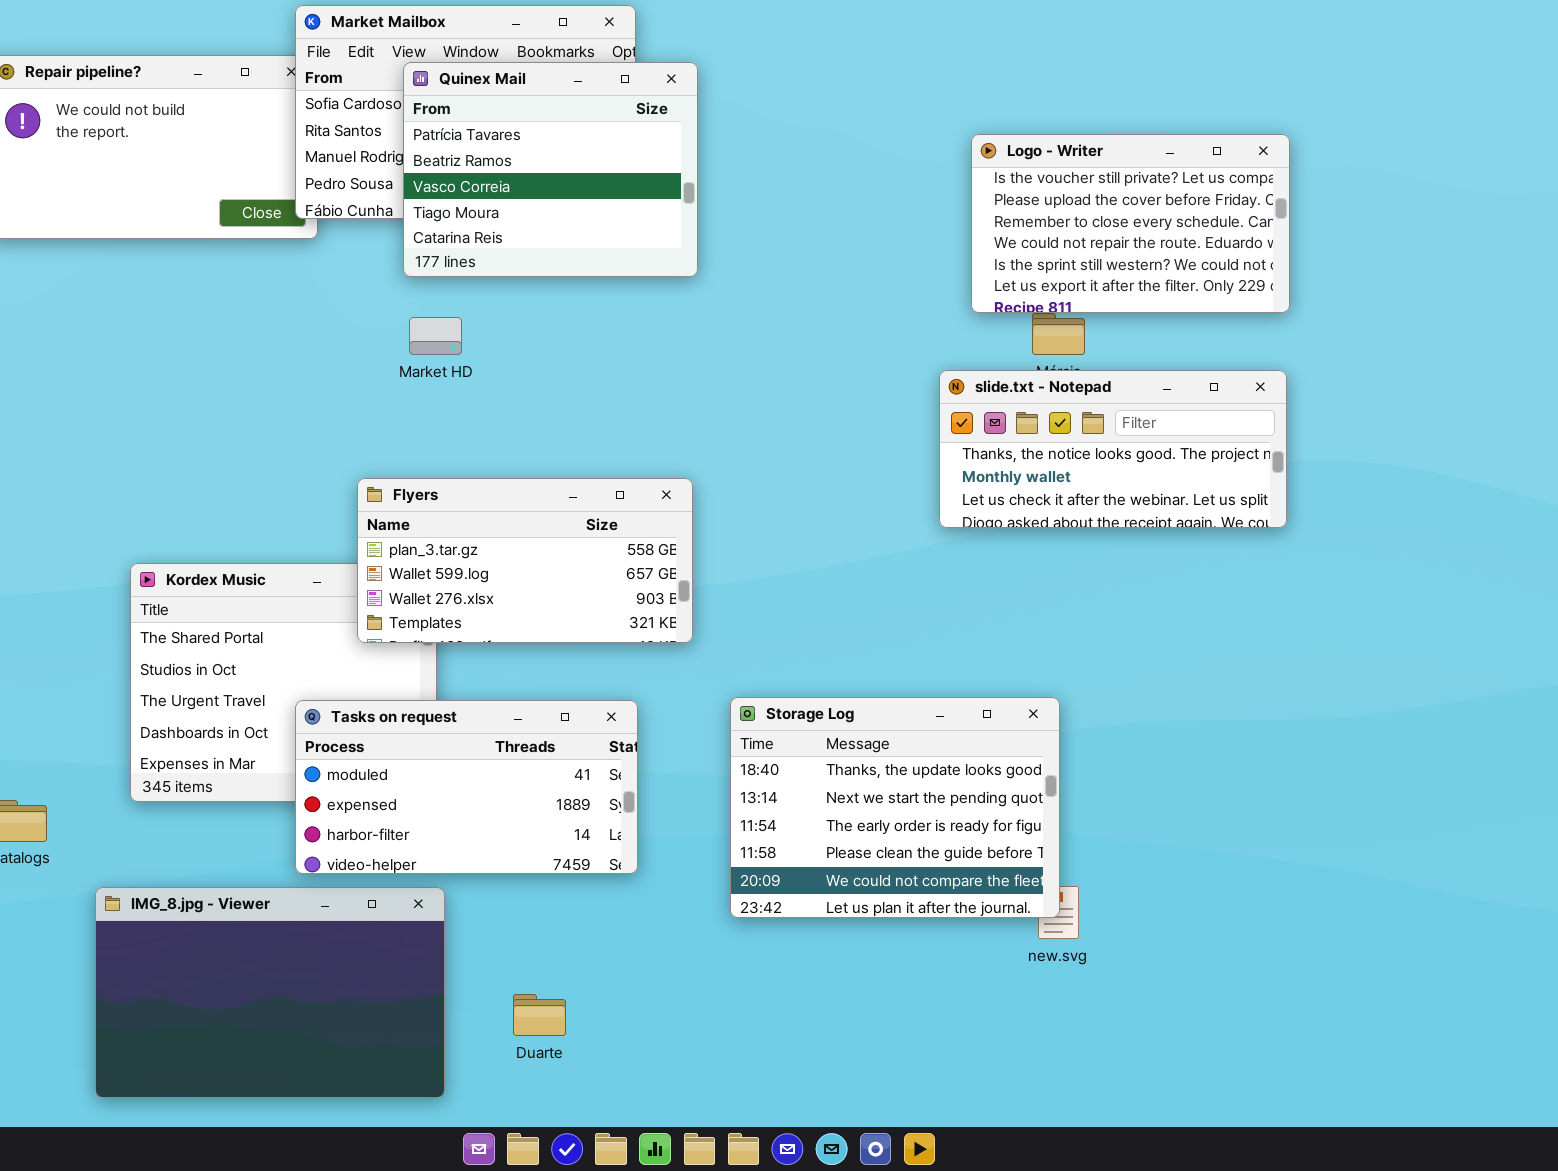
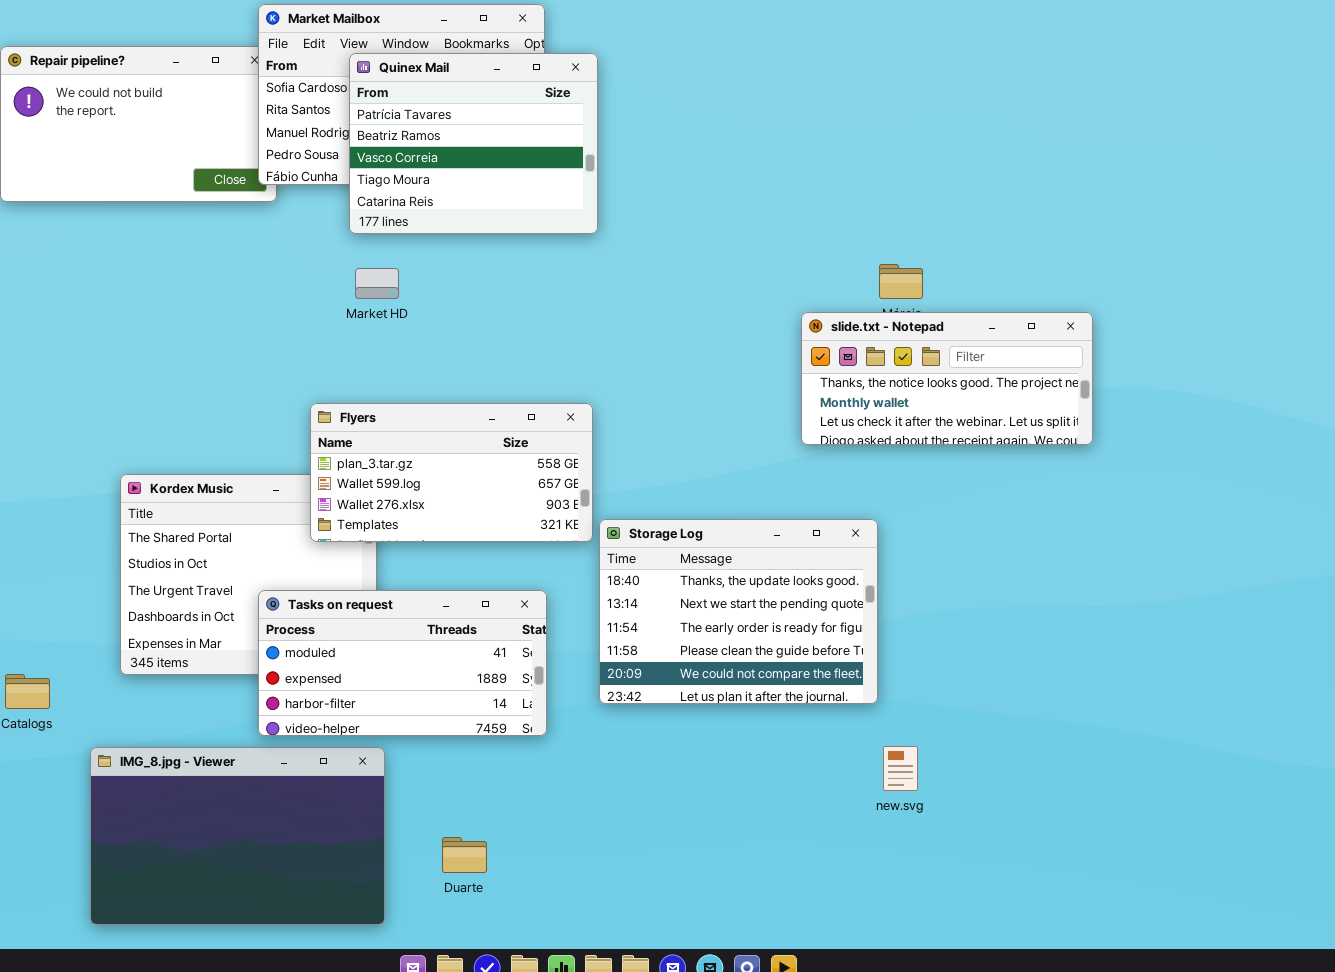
Logo - Writer: [971,134,1290,313] -> none, closed
Storage Log: [730,697,1060,918] -> [599,519,878,704], moved

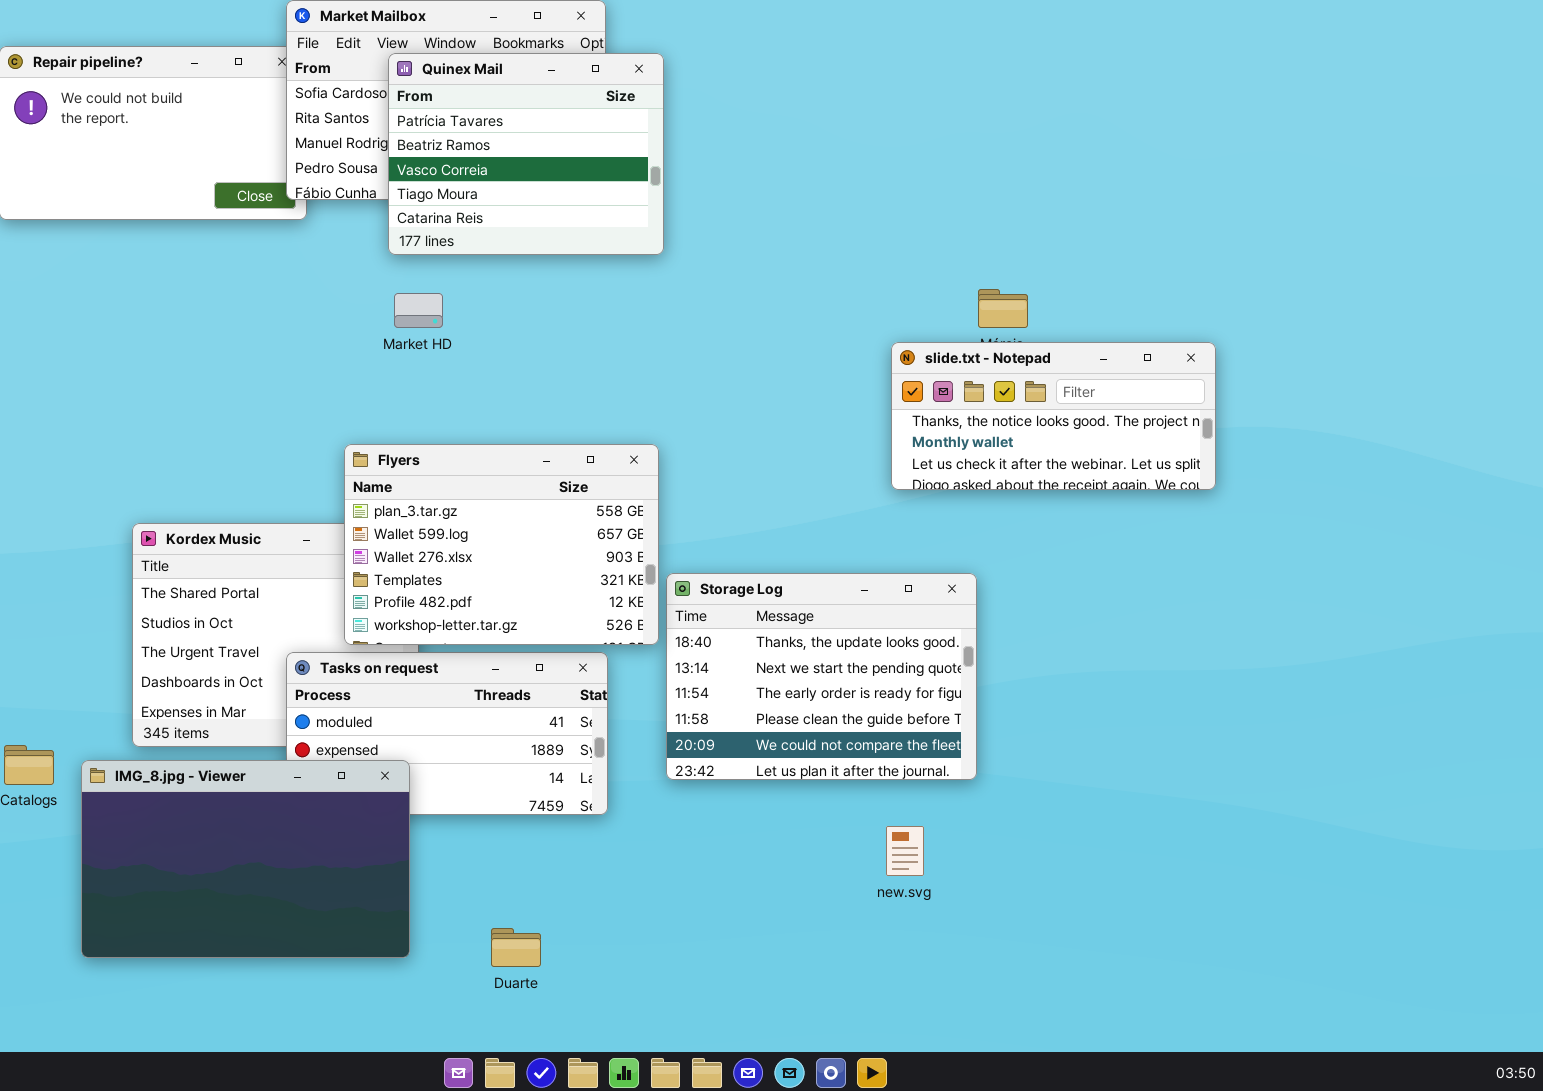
Flyers: [310,403,593,542] -> [344,444,659,645], resized
new.svg: [883,746,918,791] -> [886,826,924,876], moved
IMG_8.jpg - Viewer: [90,747,385,925] -> [81,760,410,958], moved

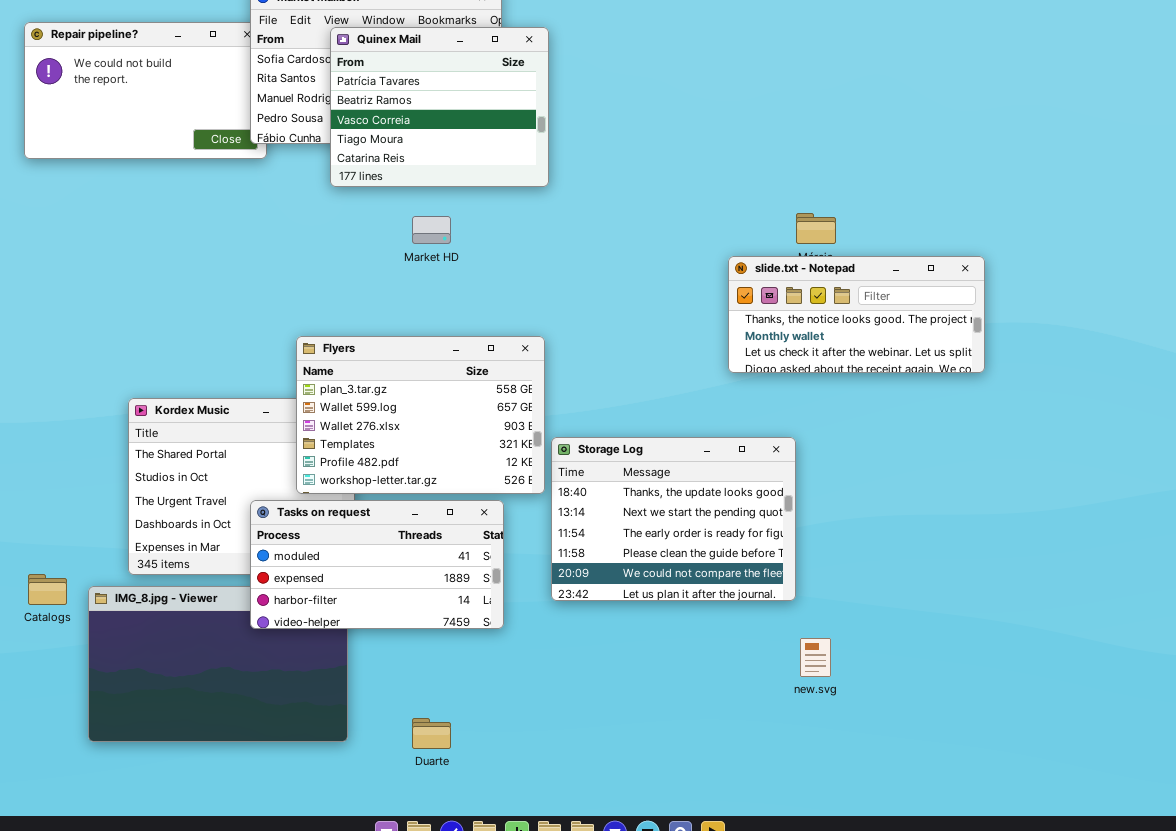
Market HD: [394,293,443,328] -> [412,216,451,244], moved
Tasks on request: [286,652,608,815] -> [250,500,504,629], raised
new.svg: [886,826,924,876] -> [800,638,831,677], moved

